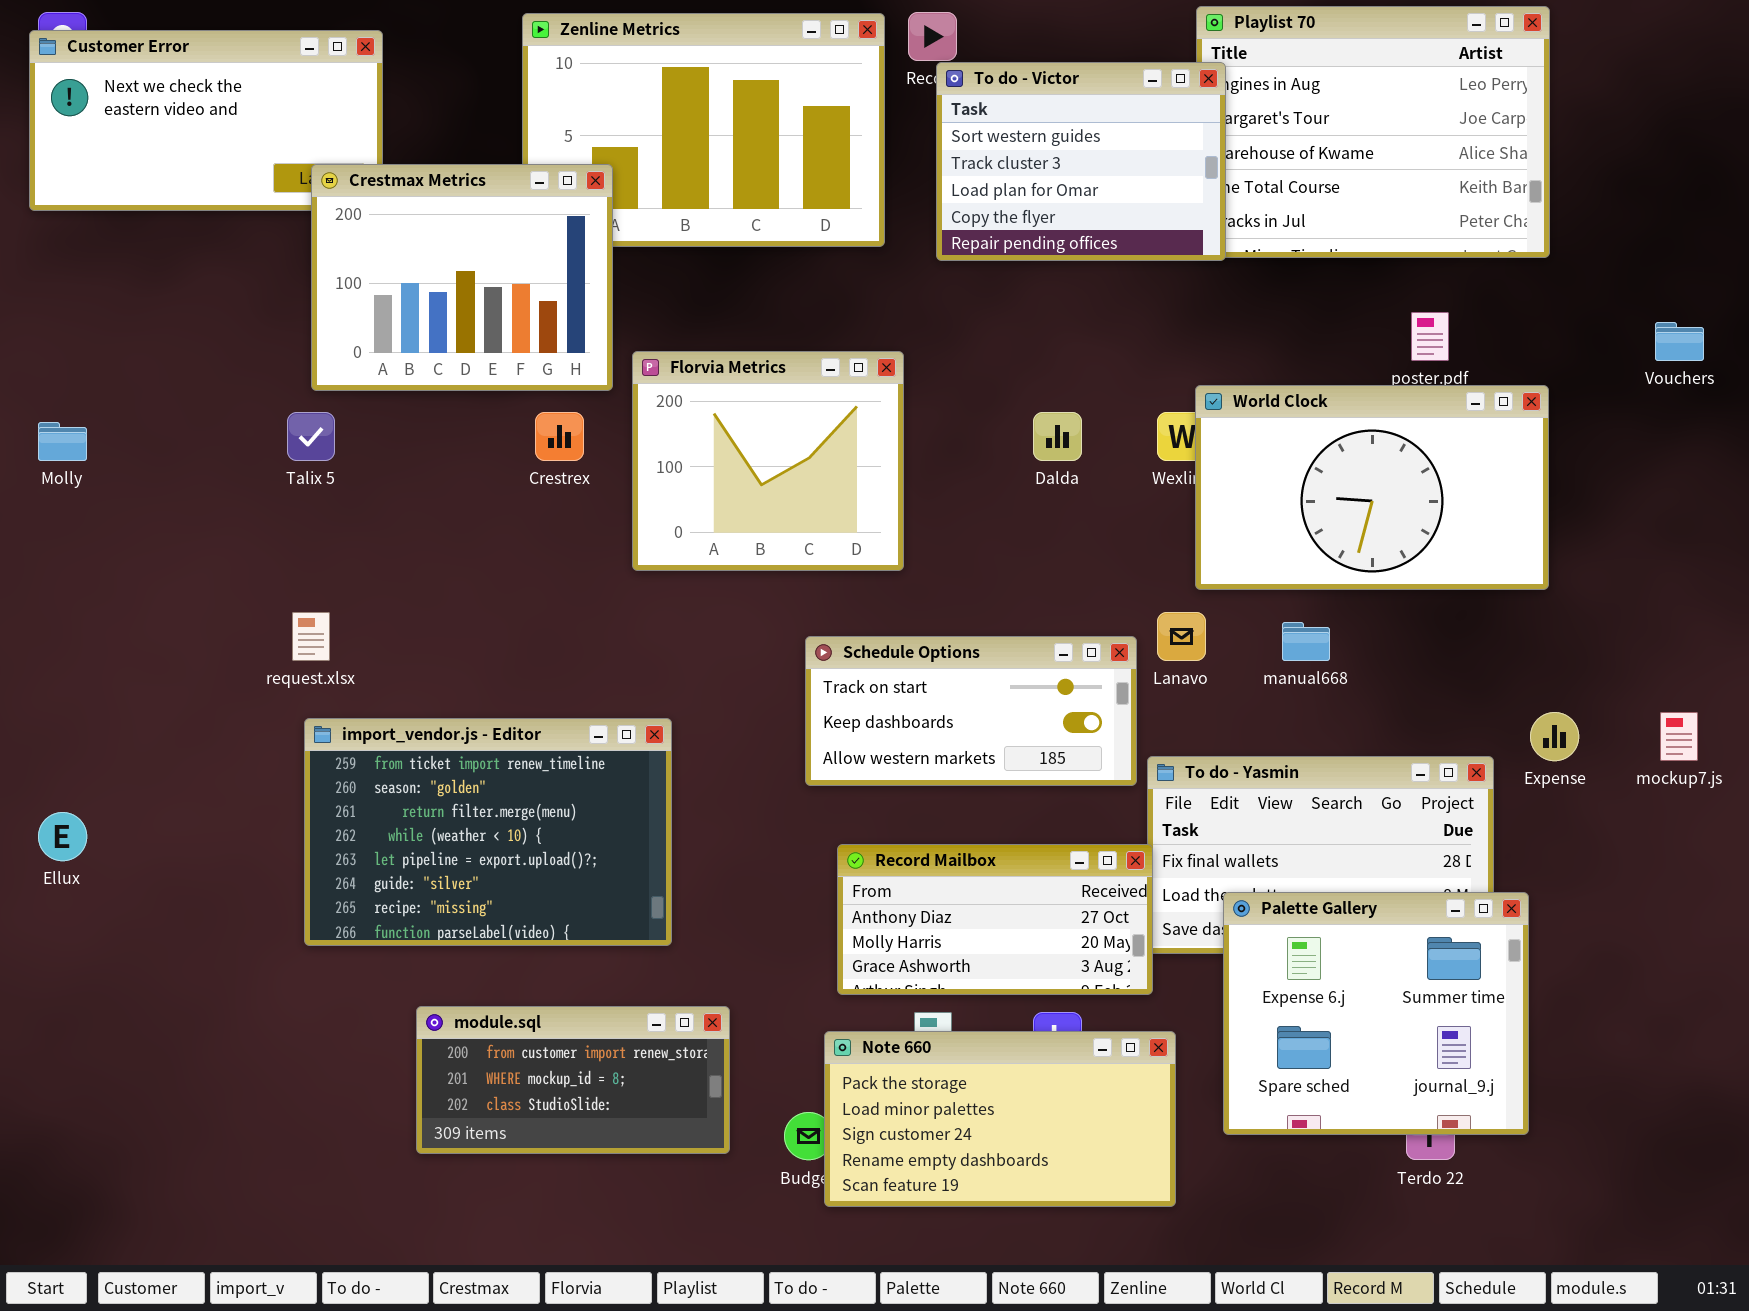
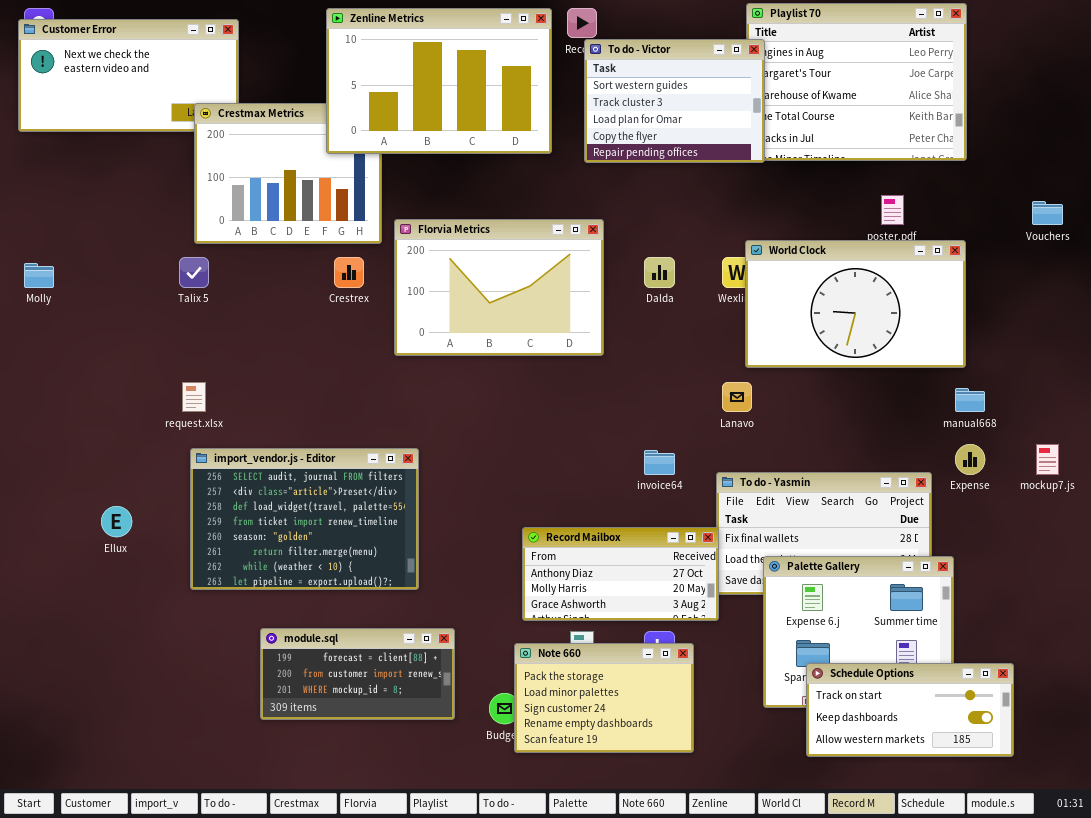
Zenline Metrics: [522,13,885,247] -> [326,8,552,154], raised
Florvia Metrics: [632,351,904,571] -> [394,219,604,356], resized
manual668: [1282,622,1330,661] -> [955,388,985,412], moved
Schedule Options: [805,636,1137,786] -> [806,663,1014,757], moved
import_vendor.js - Editor: [304,718,672,946] -> [190,448,419,590], scrolled up 3 rows
Ellux: [38,812,87,861] -> [101,506,132,537], moved
module.sql: [416,1006,730,1154] -> [260,628,455,720], scrolled up 1 row
Note 660: [824,1031,1176,1207] -> [514,643,694,753], resized

